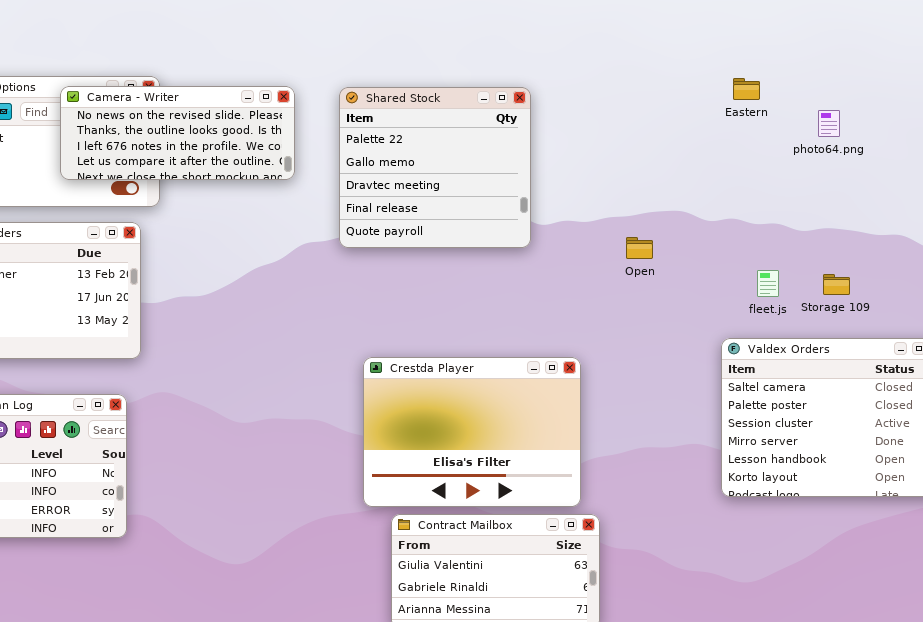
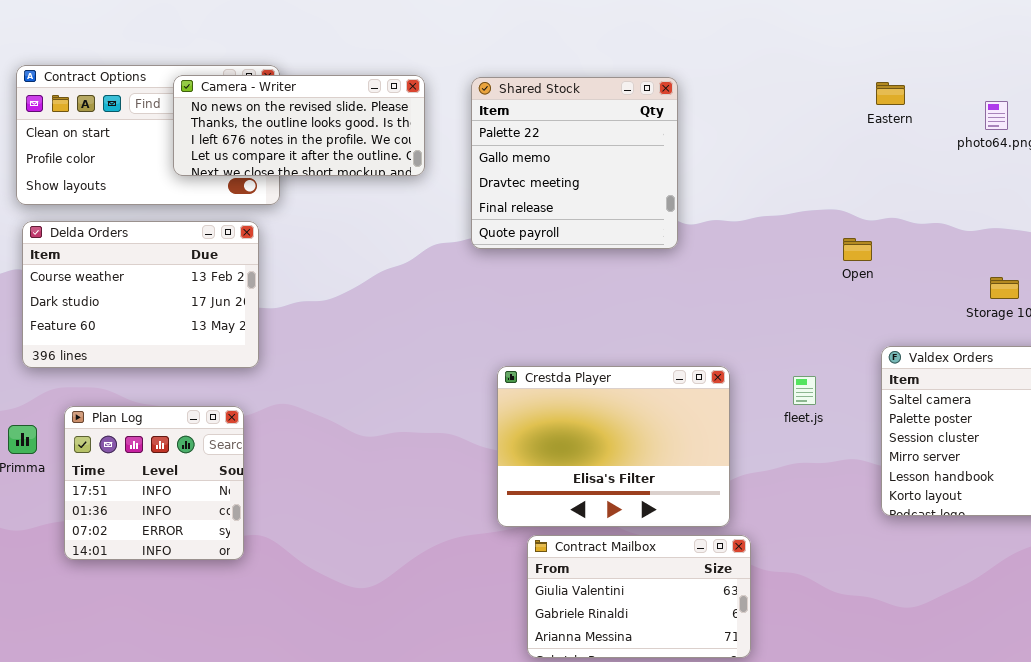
Eastern: [733,78,760,100] -> [876,82,905,105], moved
Open: [626,237,653,259] -> [843,238,872,261], moved
fleet.js: [757,270,779,297] -> [793,376,816,405], moved

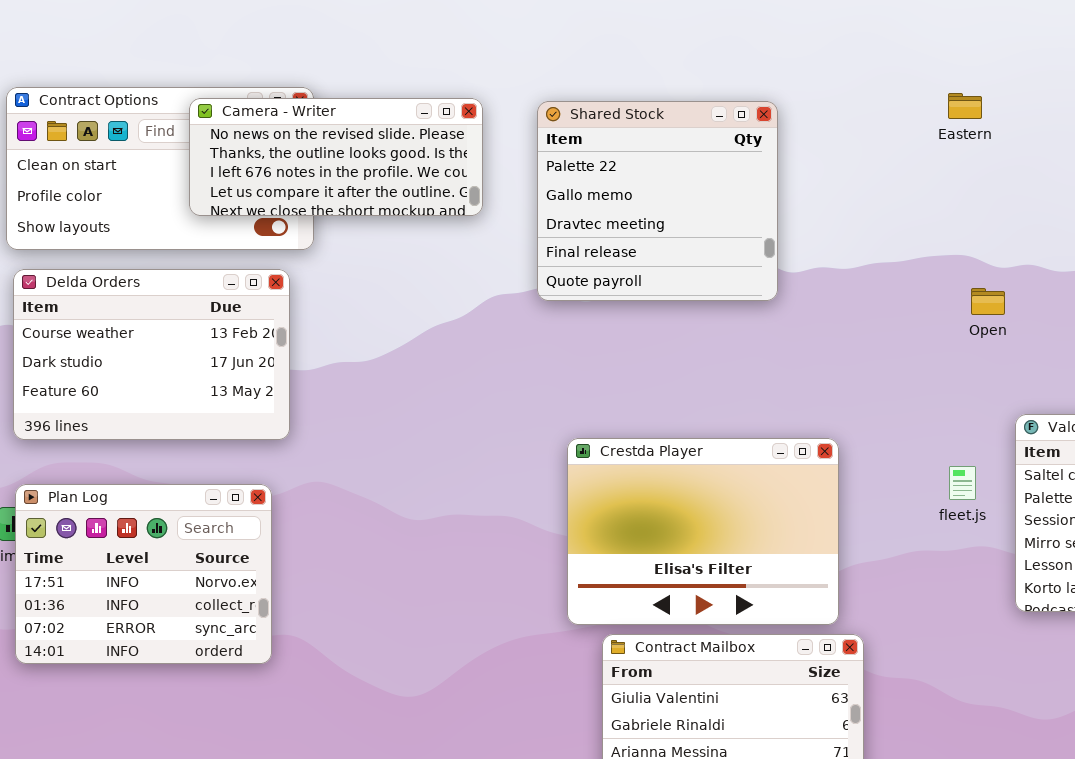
Eastern: [876,82,905,105] -> [948,93,982,119], moved
fleet.js: [793,376,816,405] -> [949,466,976,500], moved
Plan Log: [64,406,244,560] -> [15,484,272,664], resized

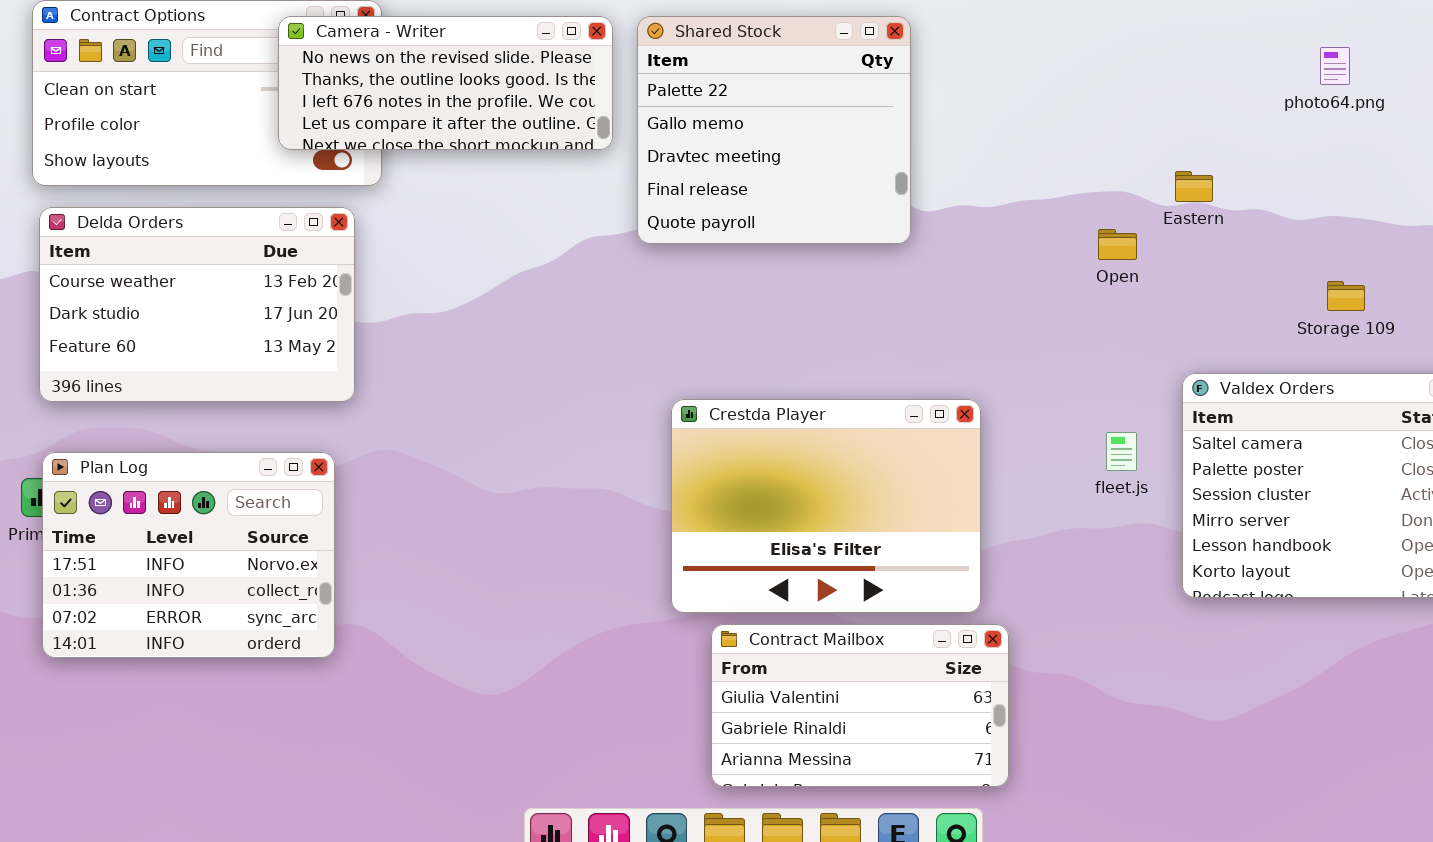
Eastern: [948,93,982,119] -> [1175,171,1213,202], moved
Camera - Writer: [189,98,483,216] -> [278,16,613,150], moved
Open: [971,288,1005,315] -> [1098,229,1137,260], moved

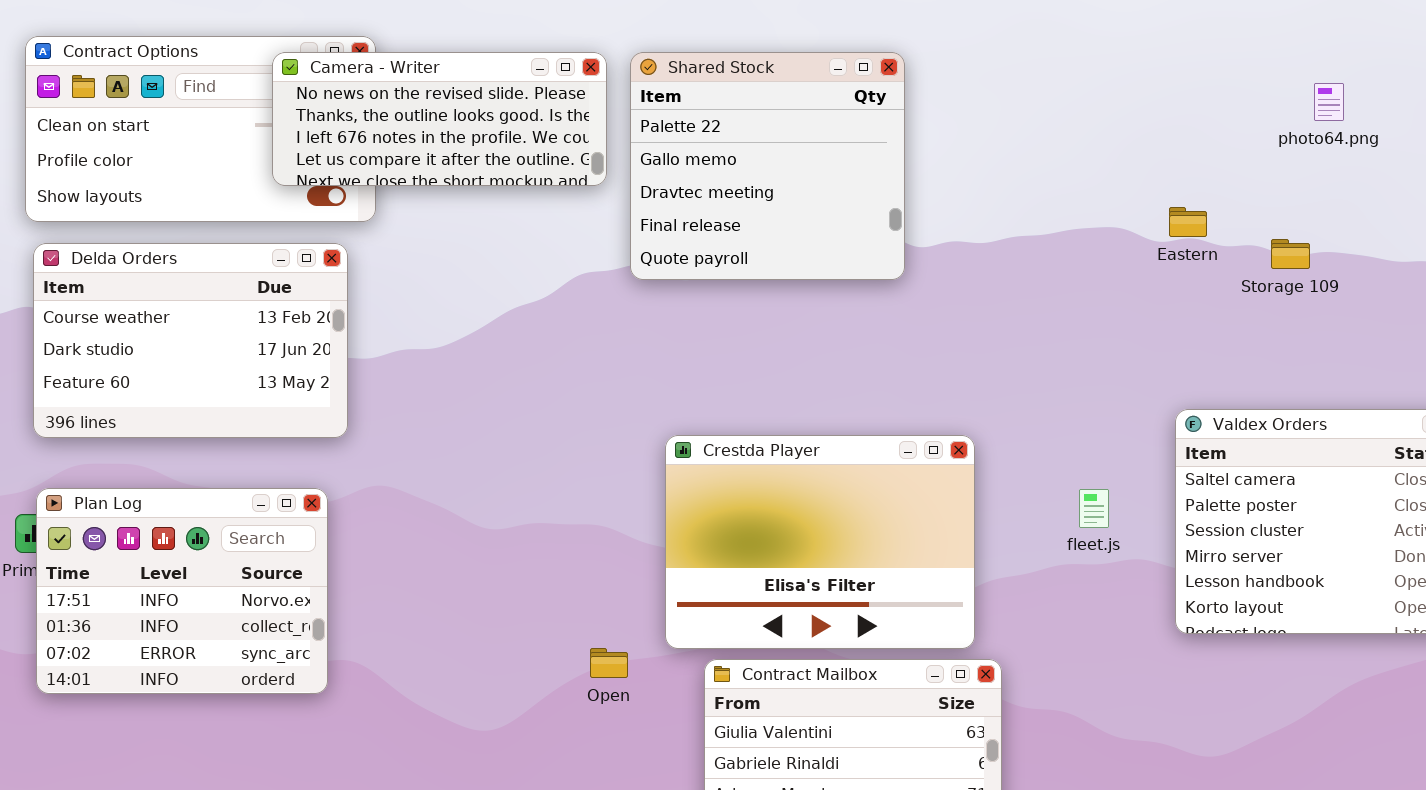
Open: [1098,229,1137,260] -> [590,648,628,678], moved
Storage 109: [1327,281,1365,311] -> [1271,239,1310,269], moved
fleet.js: [1106,432,1137,471] -> [1079,489,1109,528], moved

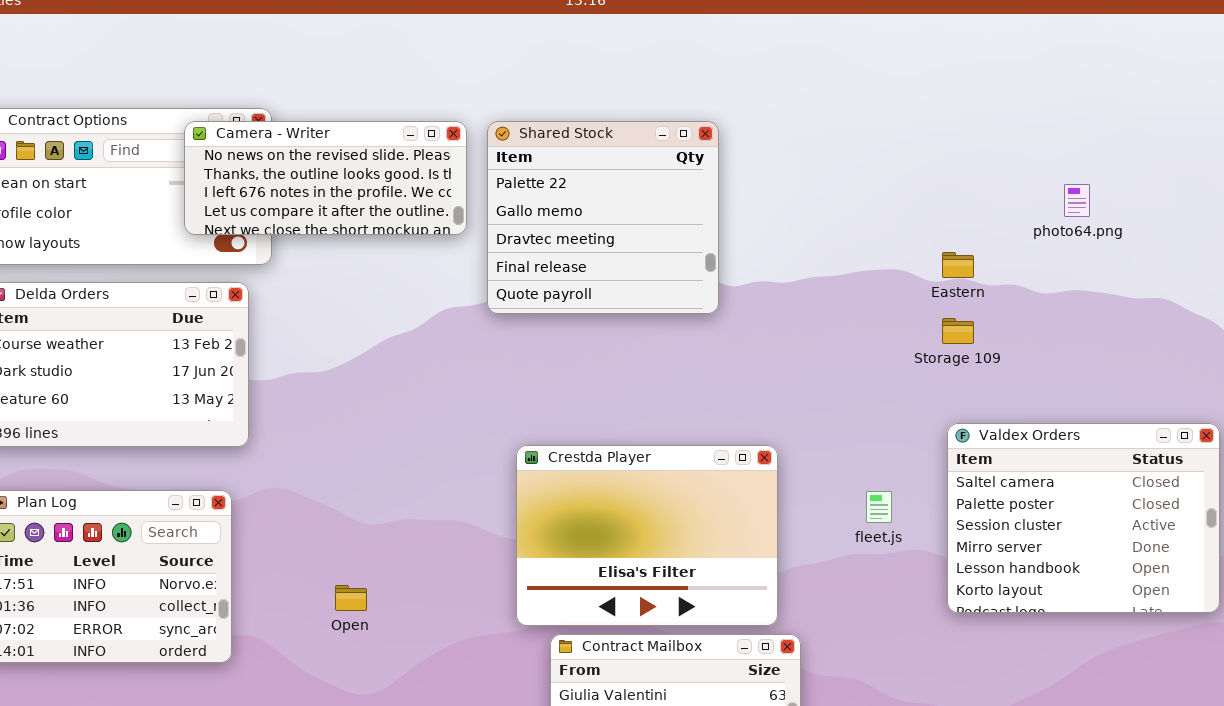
photo64.png: [1314,83,1344,121] -> [1064,184,1090,217], moved
Storage 109: [1271,239,1310,269] -> [942,318,974,344], moved
Open: [590,648,628,678] -> [335,585,367,611], moved

